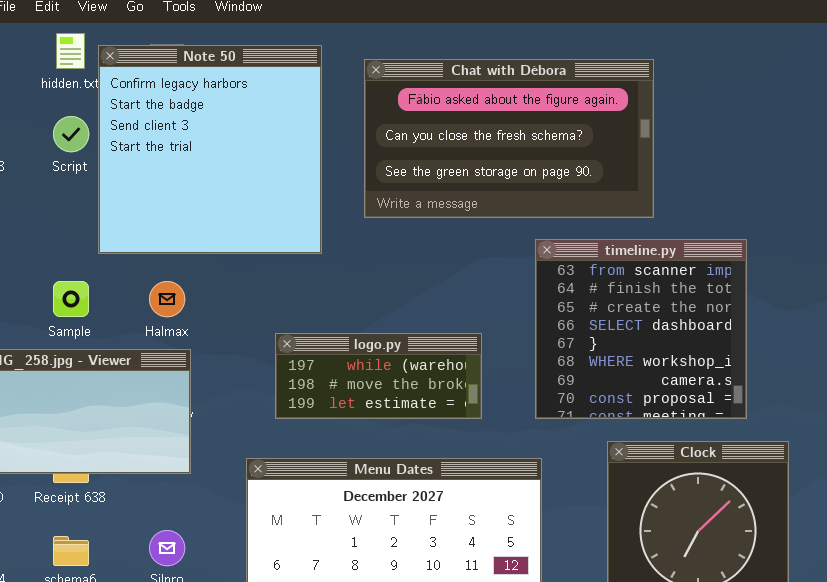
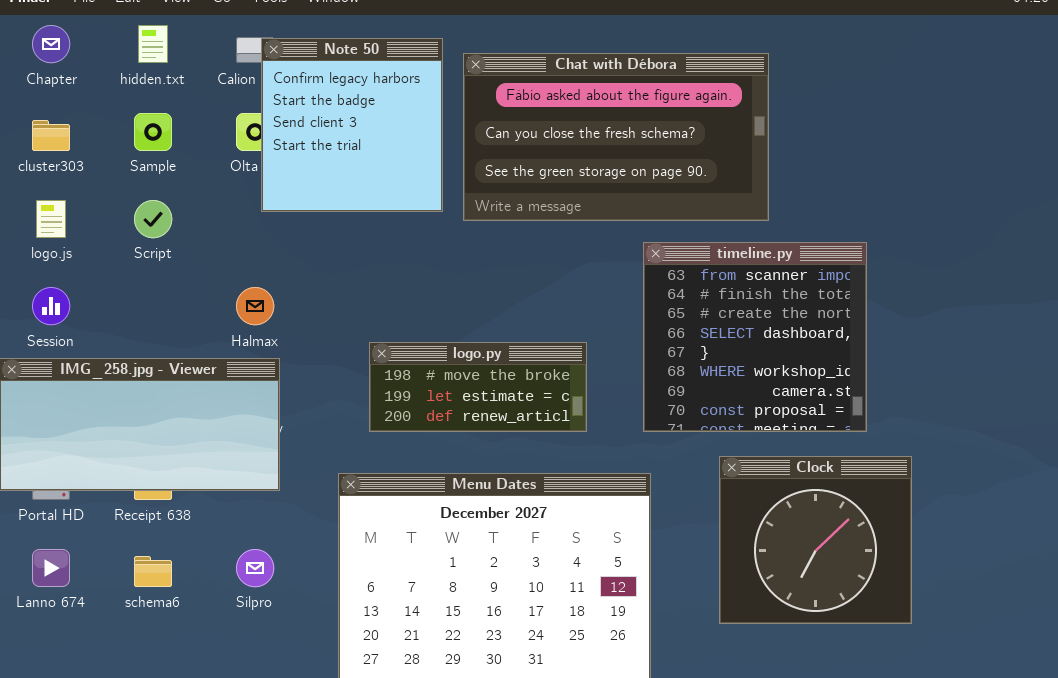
Note 50: [98,45,322,254] -> [261,38,443,212], moved, resized
Script: [53,116,89,152] -> [134,200,172,238], moved
Sample: [53,281,89,317] -> [134,113,172,151], moved
logo.py: [275,333,482,419] -> [369,342,587,432], scrolled down 1 row

